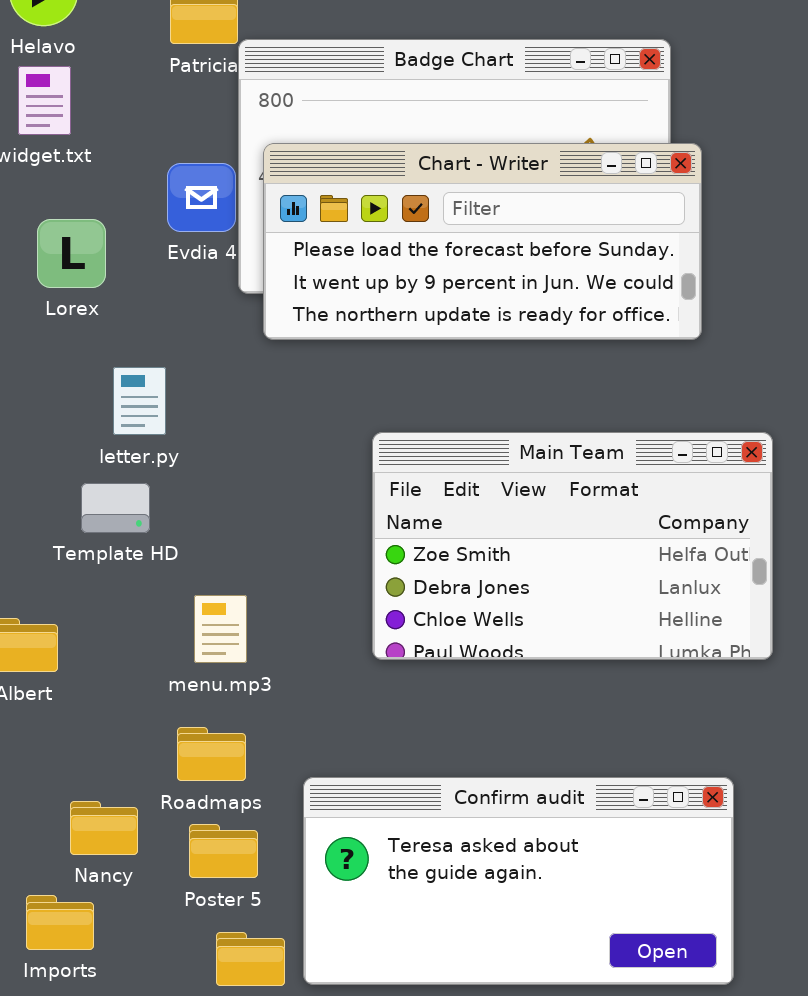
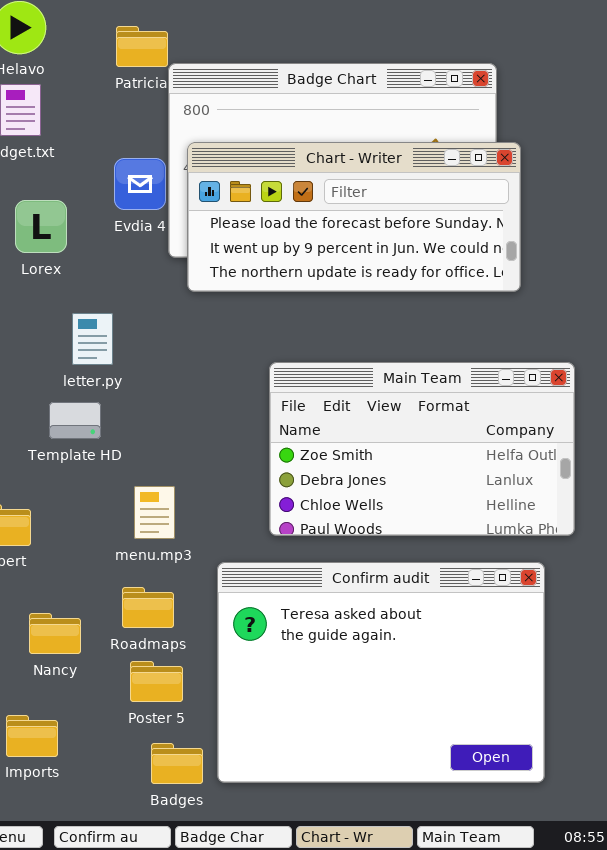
Confirm audit: [303,777,734,985] -> [217,562,545,783], resized
Nancy: [70,801,138,855] -> [29,613,81,654], moved

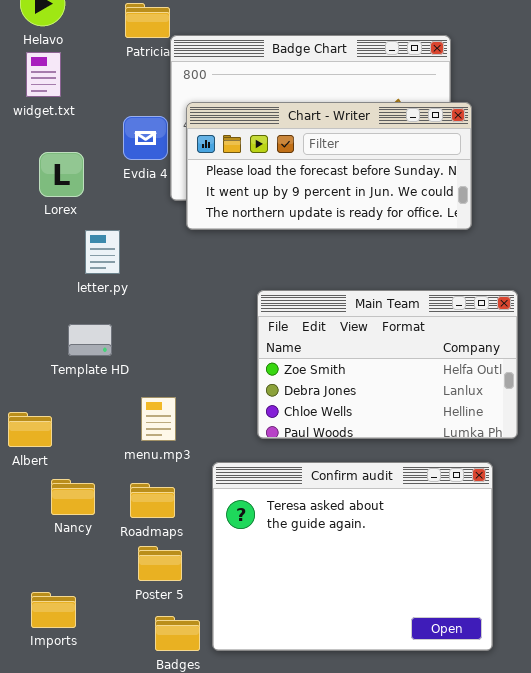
letter.py: [72,313,113,365] -> [85,230,120,274], moved
Nancy: [29,613,81,654] -> [51,479,95,515], moved

